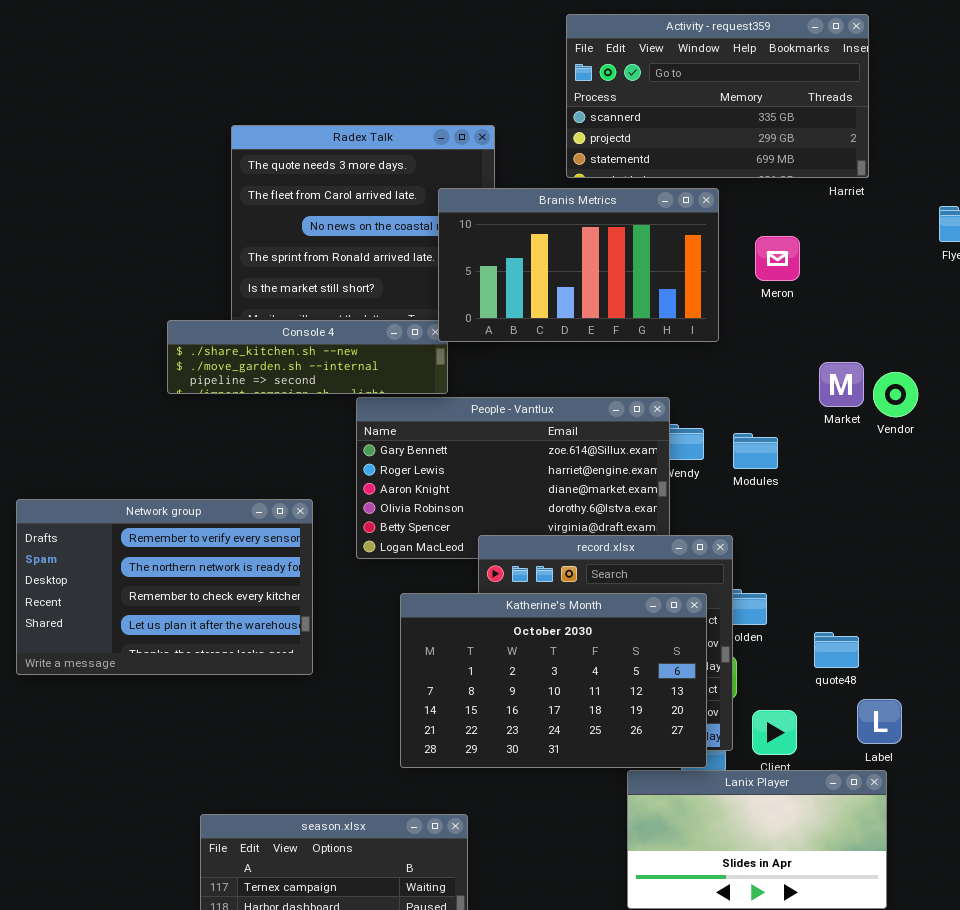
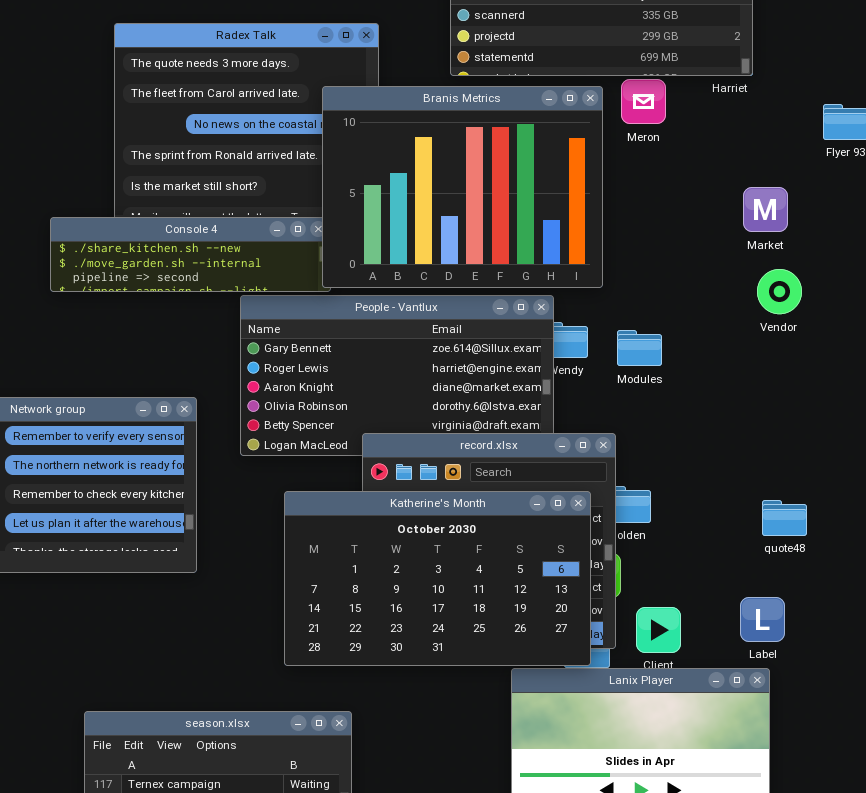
Branis Metrics: [438,188,719,342] -> [322,86,603,288], resized
Meron: [755,236,800,281] -> [621,79,666,124], moved
Market: [819,362,864,407] -> [743,187,788,232], moved
quote48: [814,632,859,668] -> [762,500,807,536], moved

